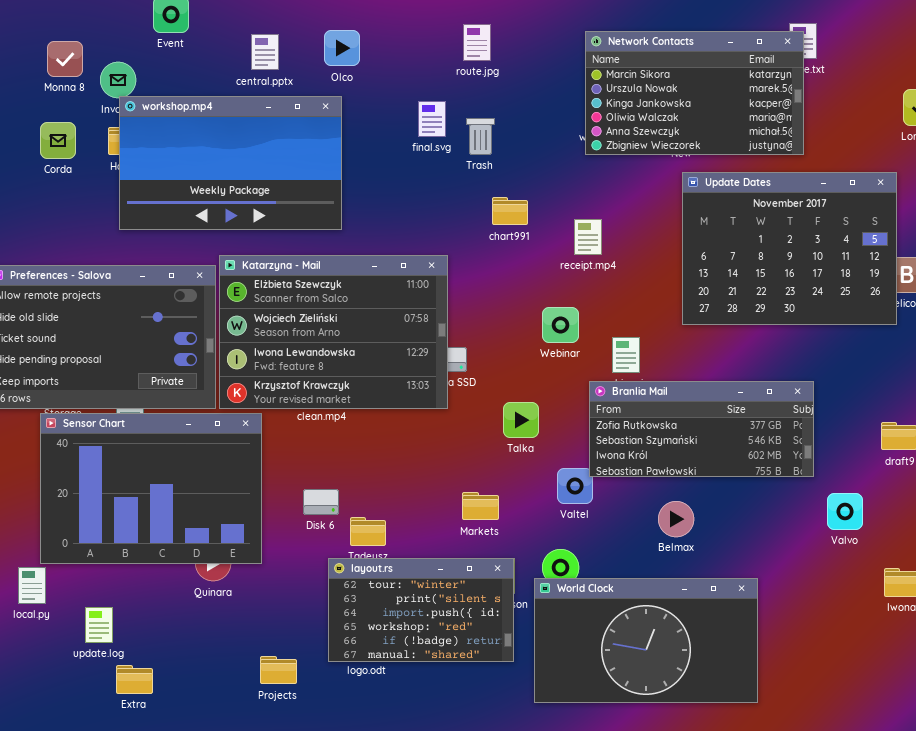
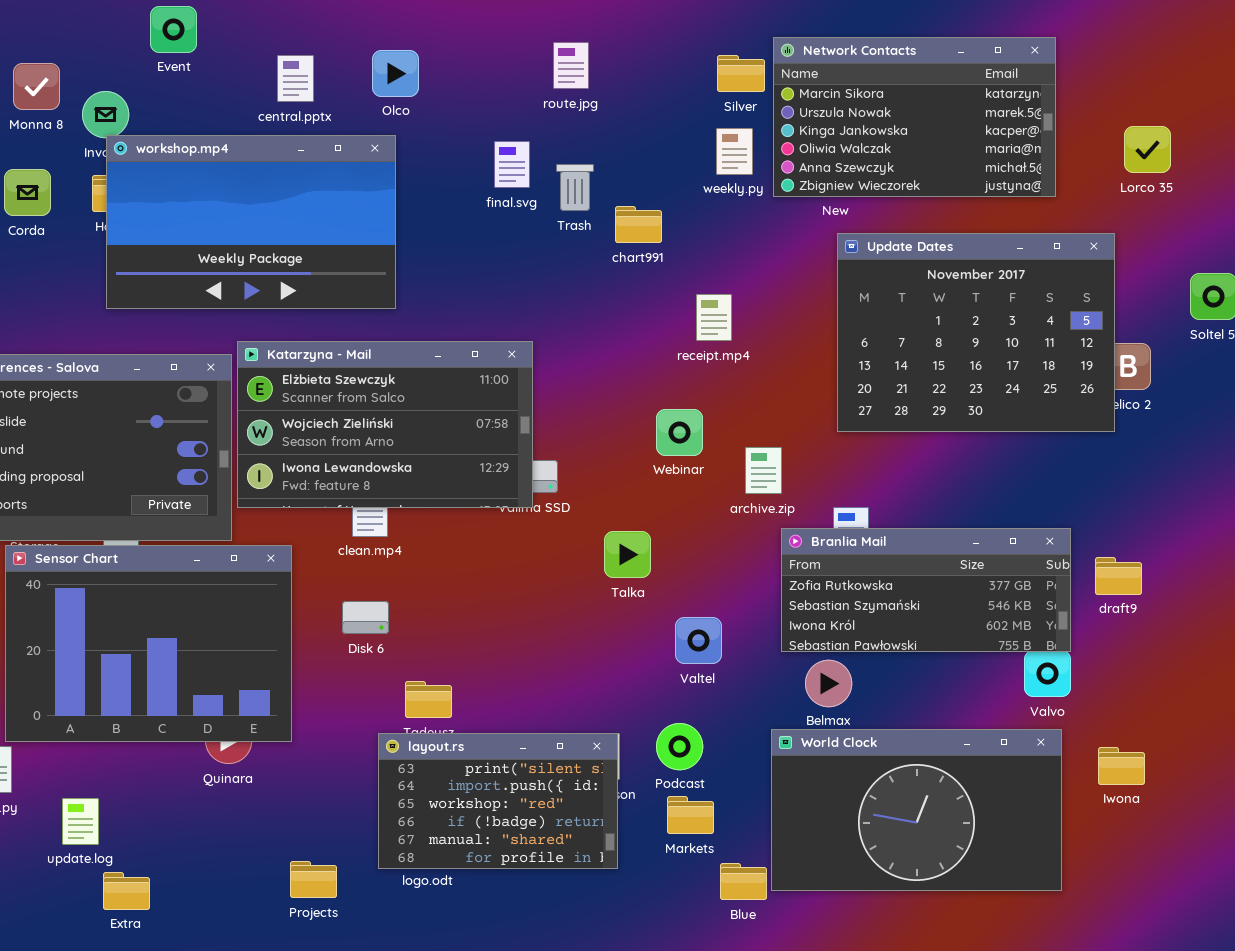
Network Contacts: [585,31,804,155] -> [773,37,1056,197], moved
chart991: [492,197,528,225] -> [615,206,662,243], moved
Katarzyna - Mail: [219,255,448,409] -> [237,341,533,508], resized
Branlia Mail: [589,381,814,477] -> [781,528,1071,652], moved
Disk 6: [303,489,339,515] -> [342,601,389,634], moved
Markets: [462,492,499,520] -> [667,796,714,834], moved
layout.rs: [328,558,514,662] -> [378,733,618,869], scrolled down 1 row
World Clock: [534,578,758,703] -> [771,729,1062,891], moved

